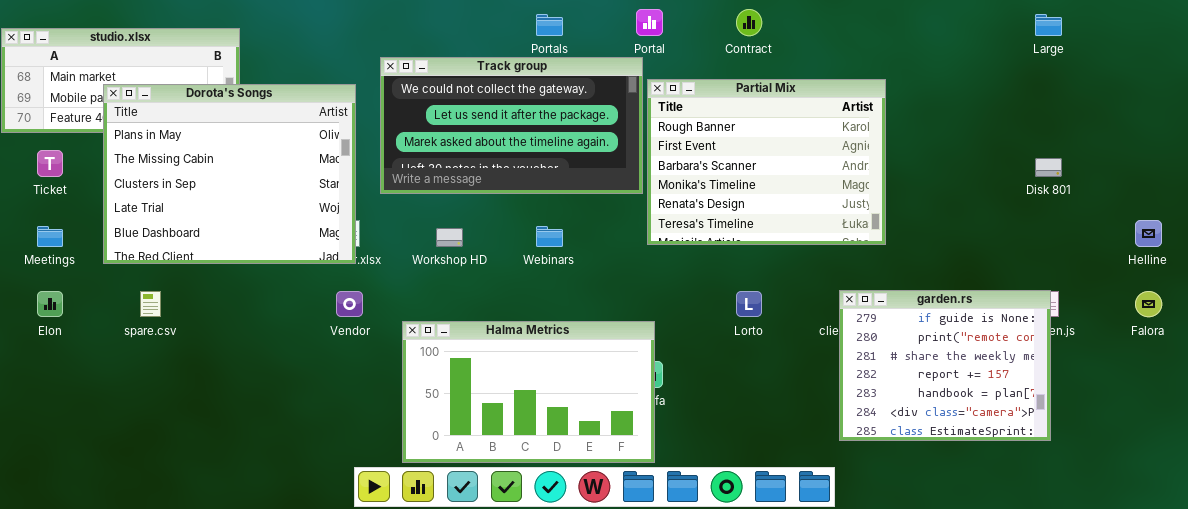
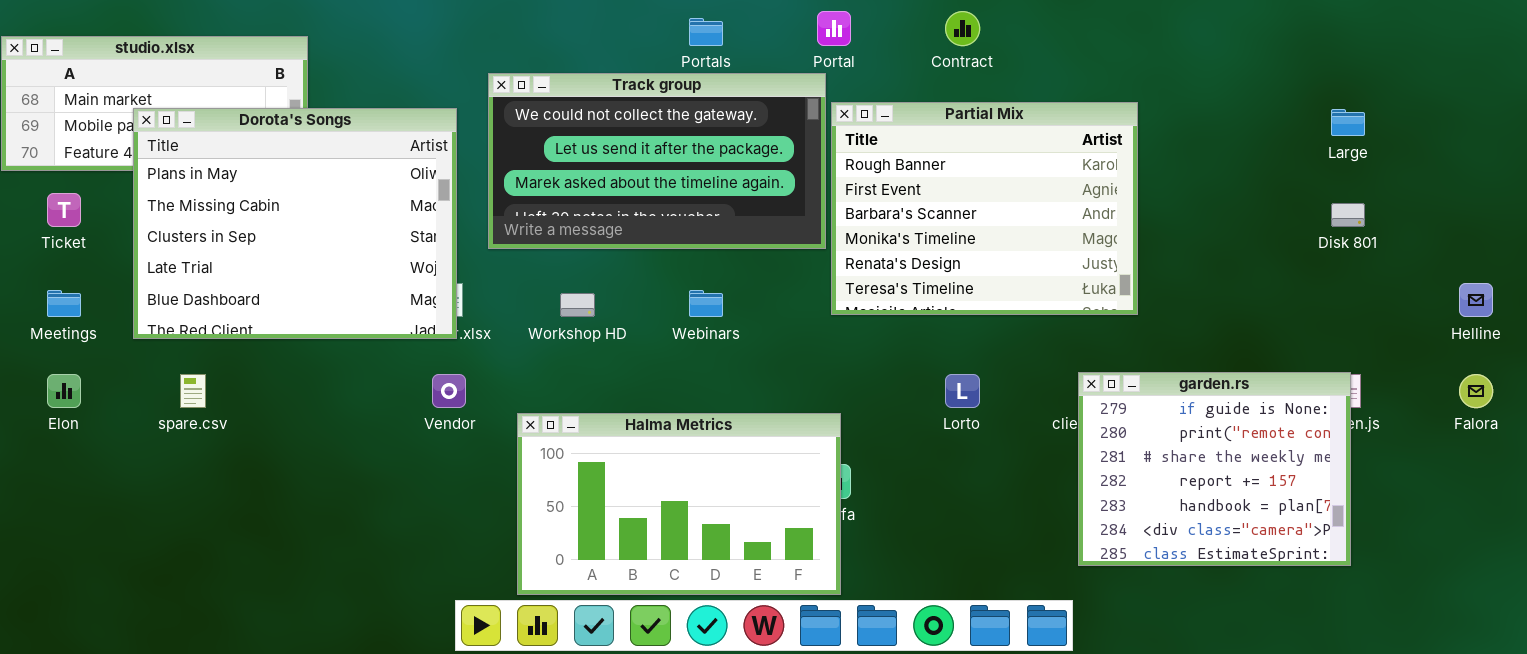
Large: [1035,14,1062,36] -> [1331,109,1365,136], moved

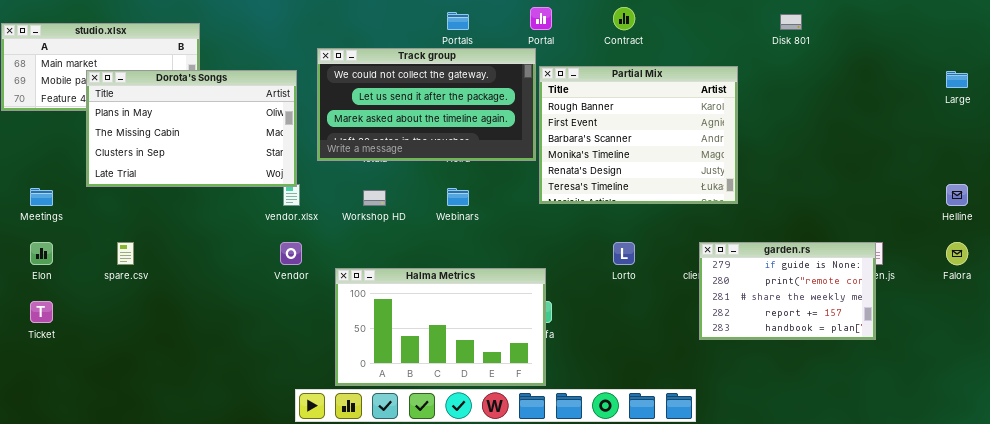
Dorota's Songs: [133,108,457,339] -> [86,70,297,187], resized
Large: [1331,109,1365,136] -> [946,71,968,88], moved
Ticket: [47,193,81,227] -> [30,301,53,323], moved
Disk 801: [1331,203,1365,227] -> [780,14,802,30], moved
garden.rs: [1078,372,1351,566] -> [699,242,876,340], resized

